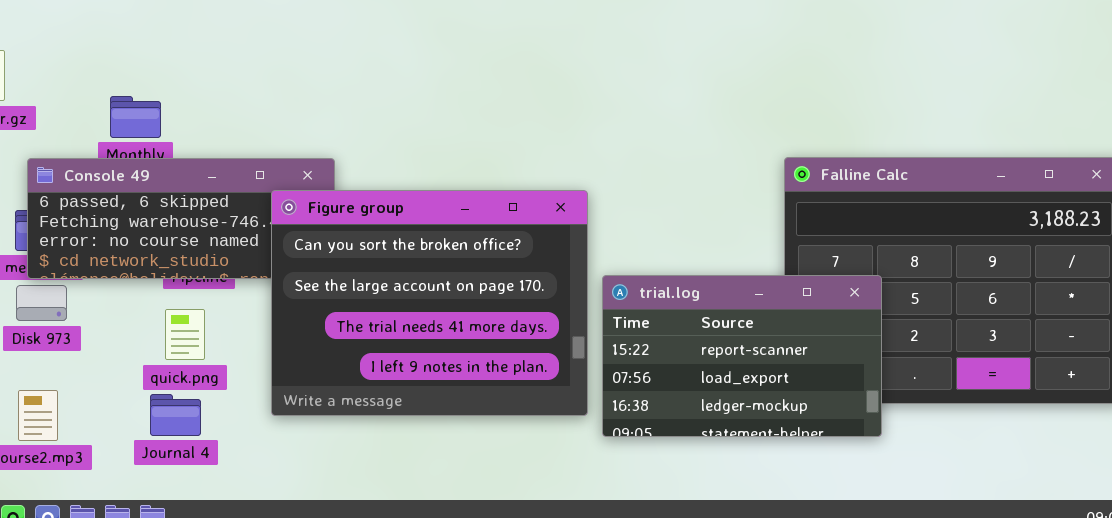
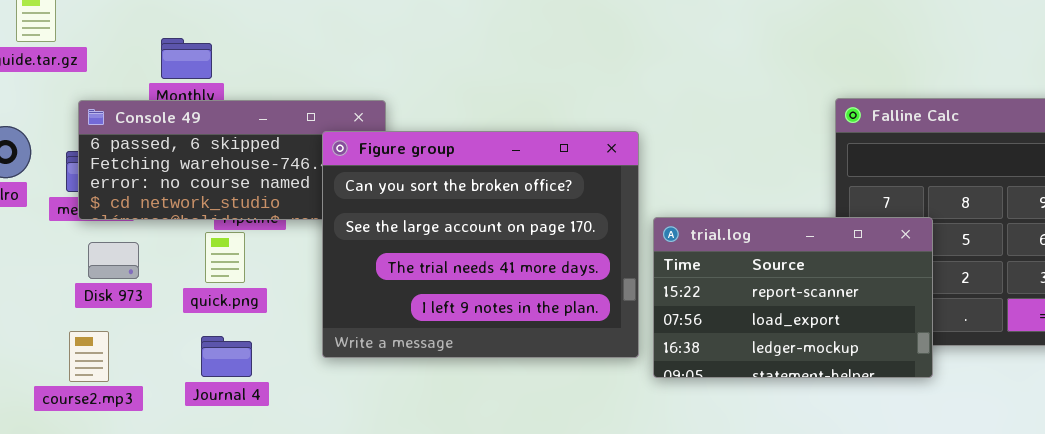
Disk 973: [16,285,67,321] -> [88,242,139,279], moved
quick.png: [165,309,205,360] -> [205,232,245,283], moved

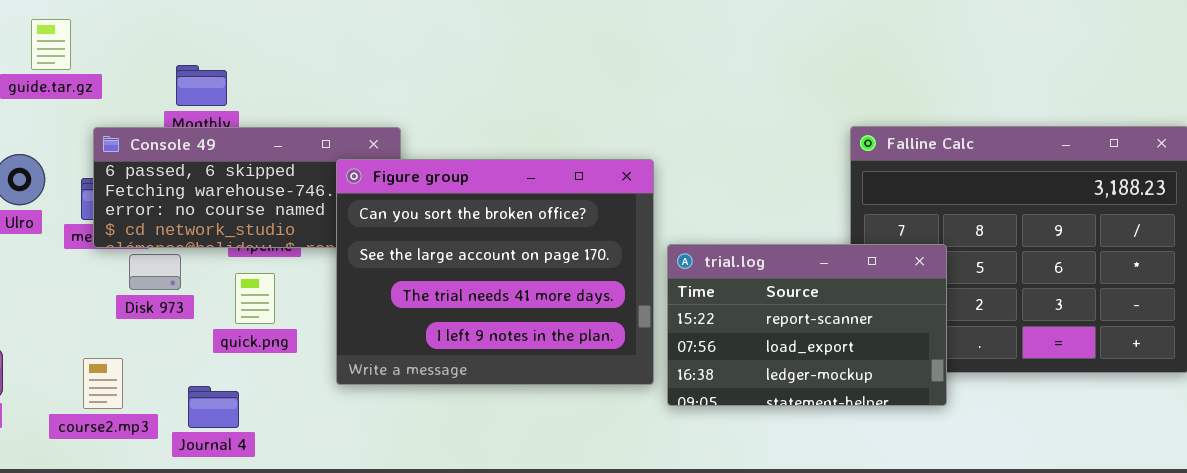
quick.png: [205,232,245,283] -> [235,273,275,324], moved
Disk 973: [88,242,139,279] -> [129,254,181,290], moved
Journal 4: [201,336,252,377] -> [188,386,239,428], moved

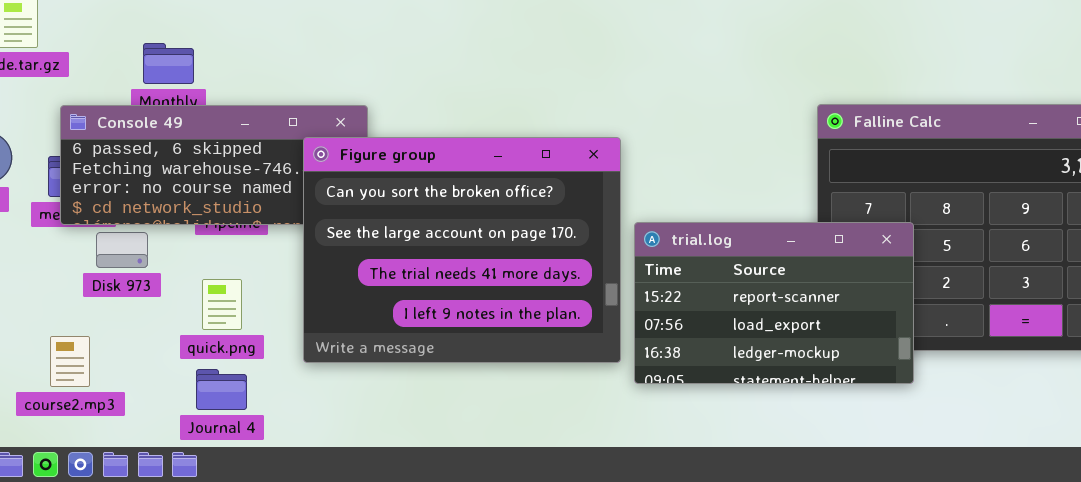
quick.png: [235,273,275,324] -> [202,279,242,330], moved
Journal 4: [188,386,239,428] -> [196,369,247,410], moved

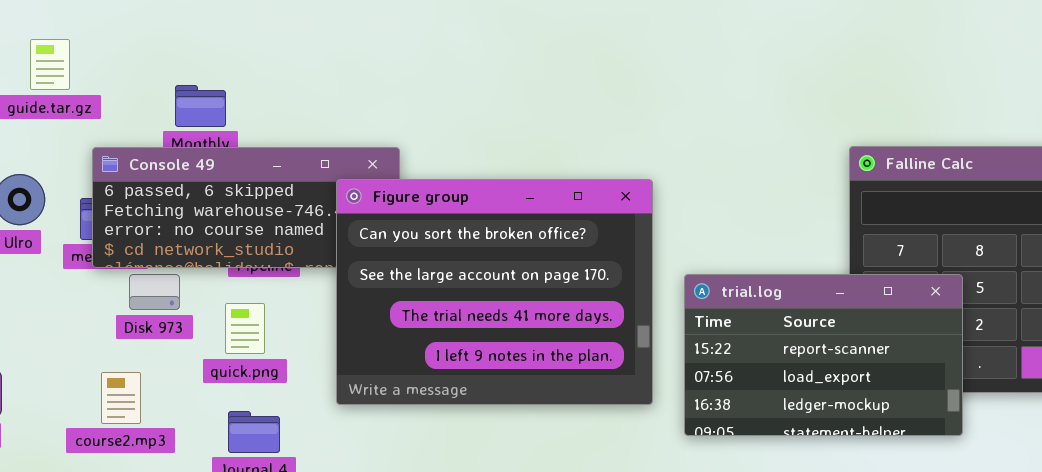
trial.log: [634,222,914,384] -> [684,274,963,436], moved
quick.png: [202,279,242,330] -> [225,303,265,354], moved
course2.mp3: [50,336,90,387] -> [101,372,141,424], moved

